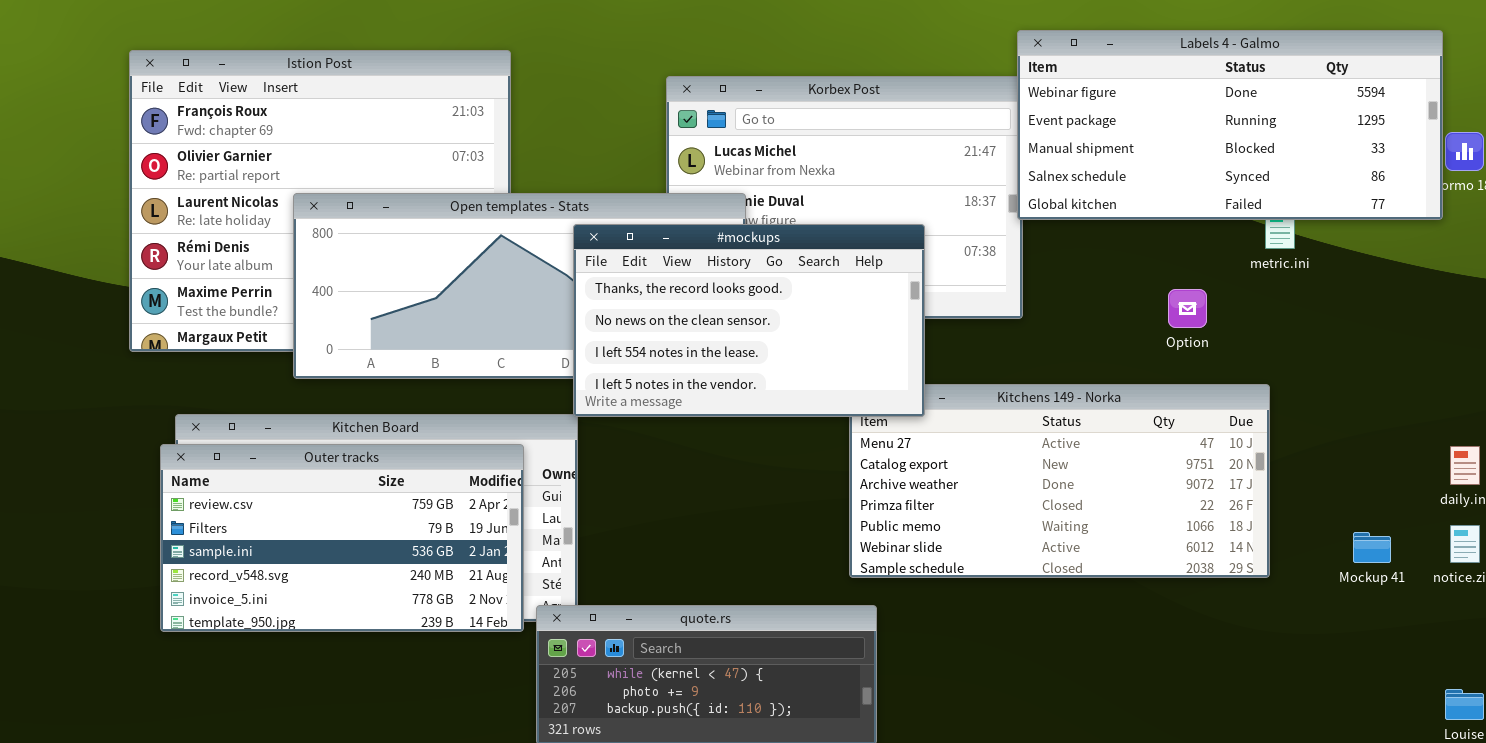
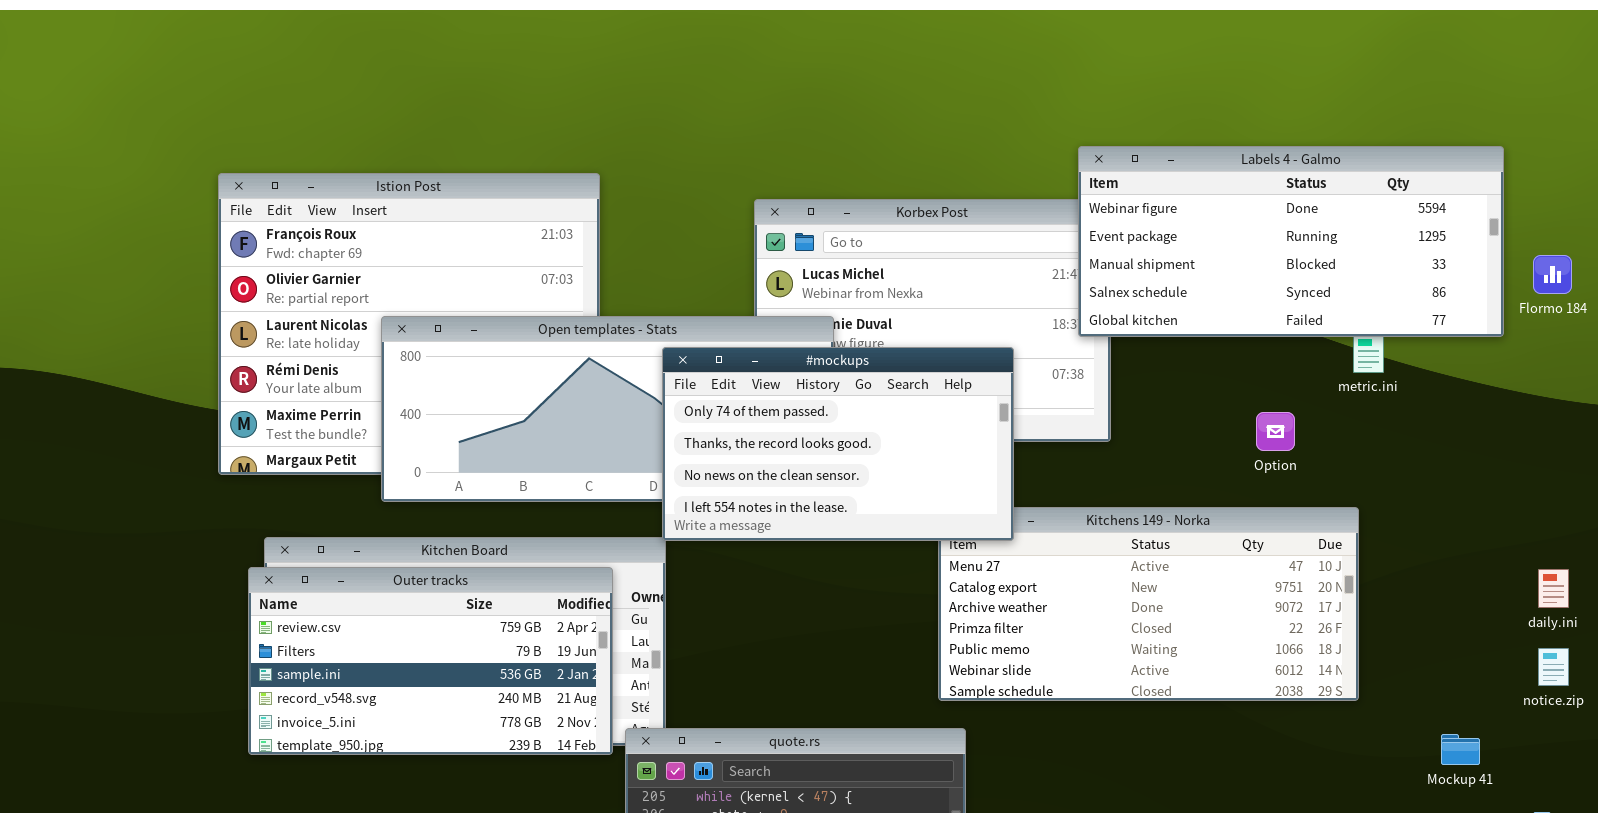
Labels 4 - Galmo: [1017,30,1443,220] -> [1078,146,1504,337], moved
#mockups: [573,224,925,417] -> [662,347,1014,541], scrolled up 1 row
Mockup 41: [1353,532,1391,563] -> [1441,734,1480,765], moved

